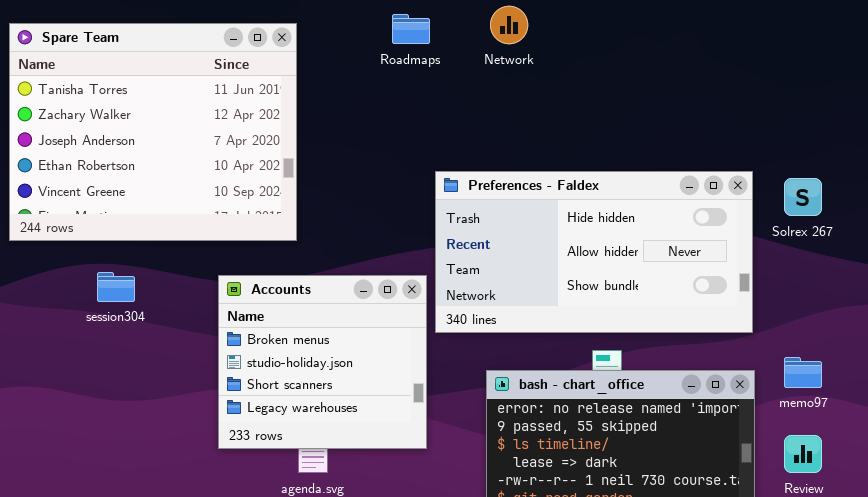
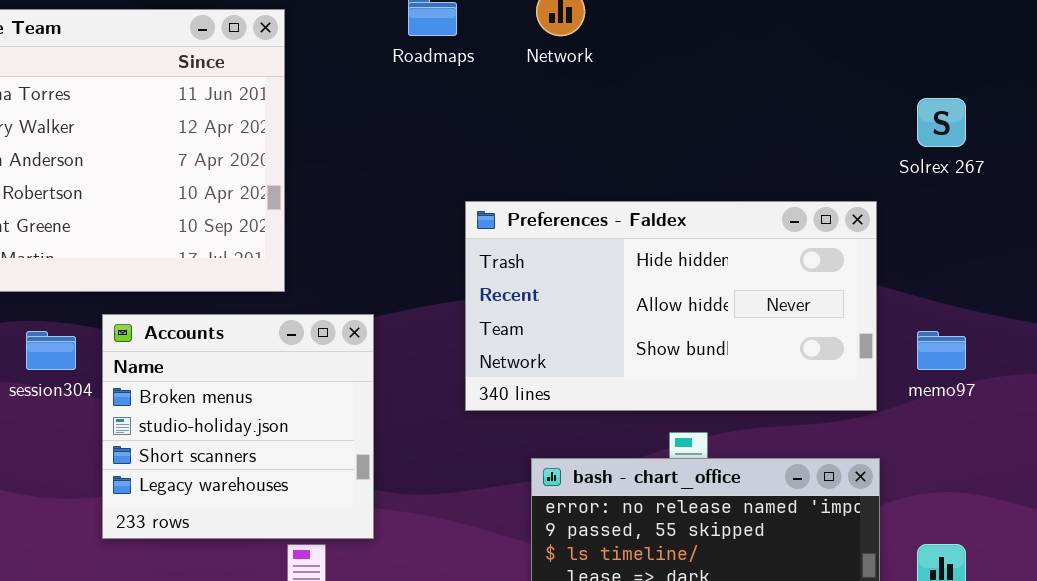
Solrex 267: [784,178,822,216] -> [917,98,966,147], moved
Accounts: [218,275,427,449] -> [102,314,374,539], moved
memo97: [784,357,822,388] -> [917,331,966,370], moved

